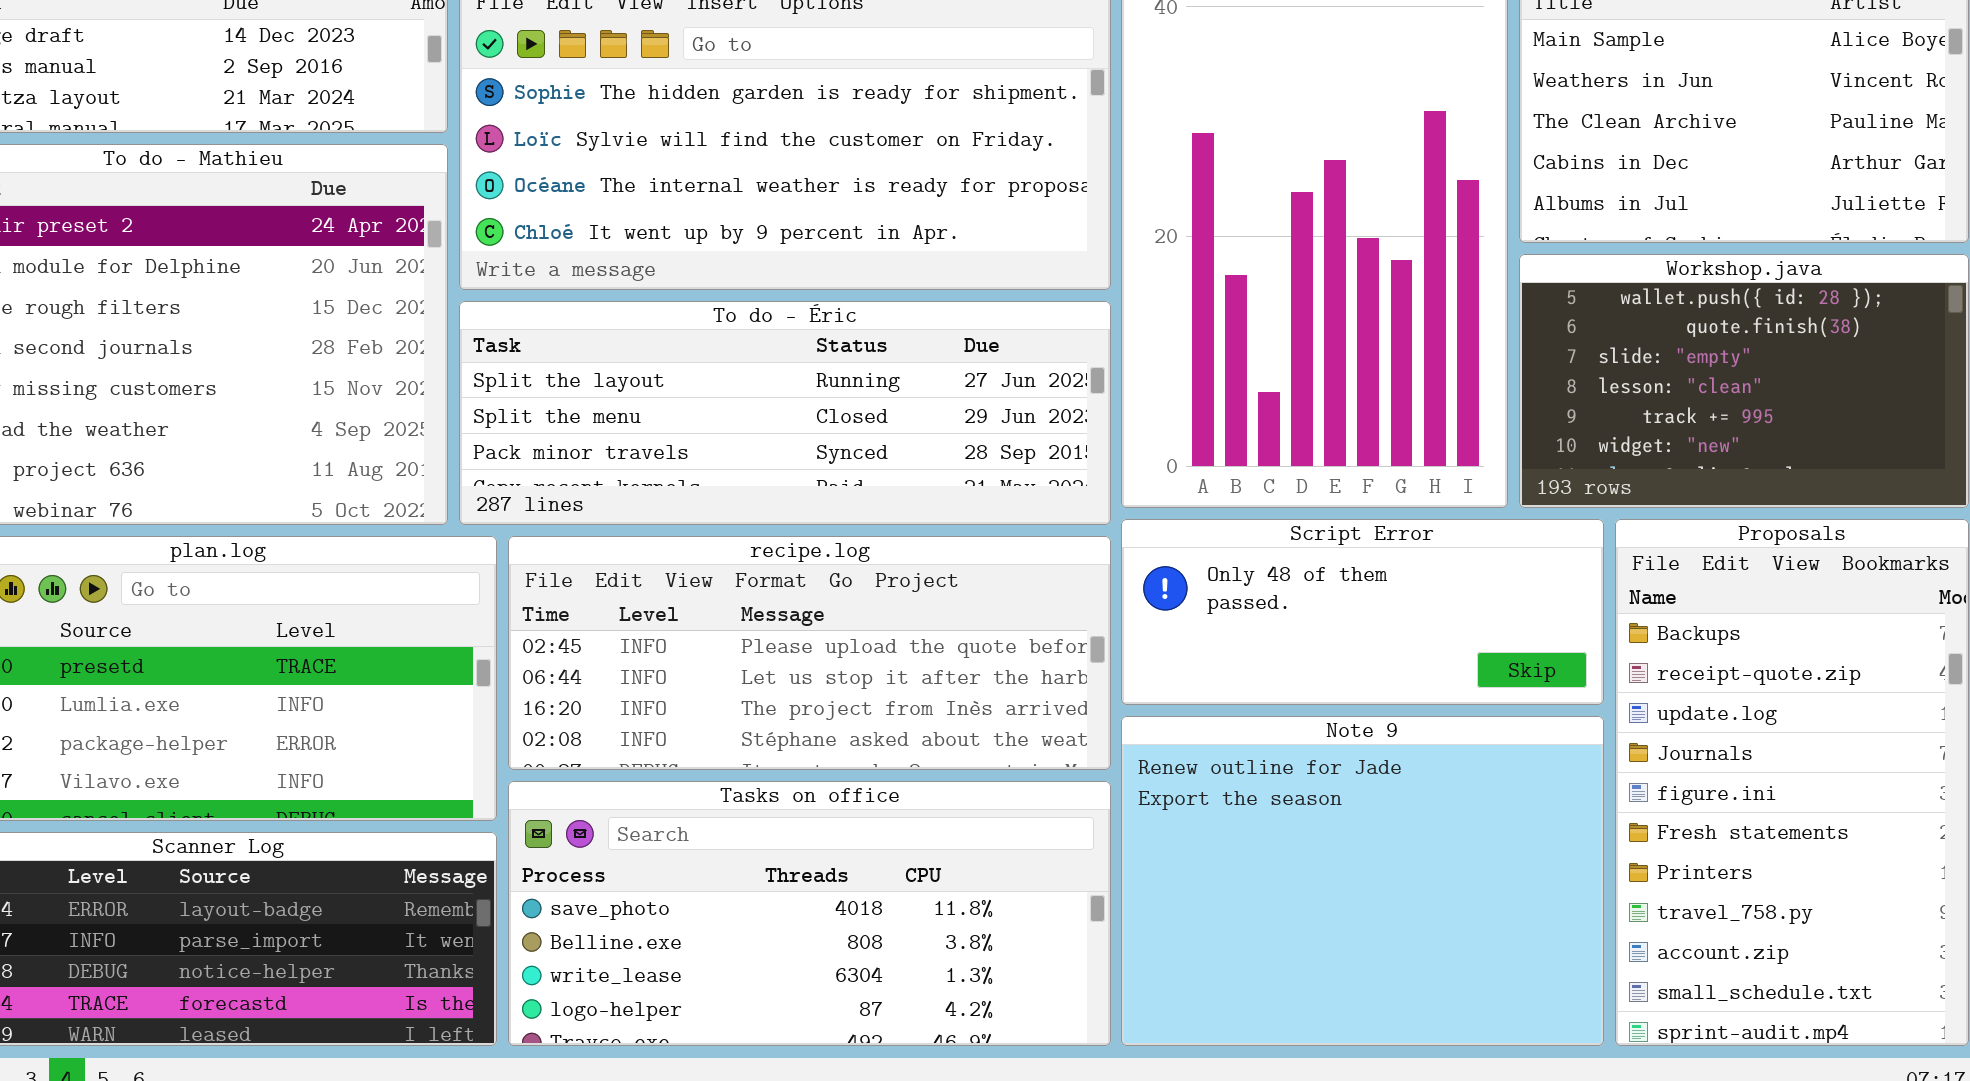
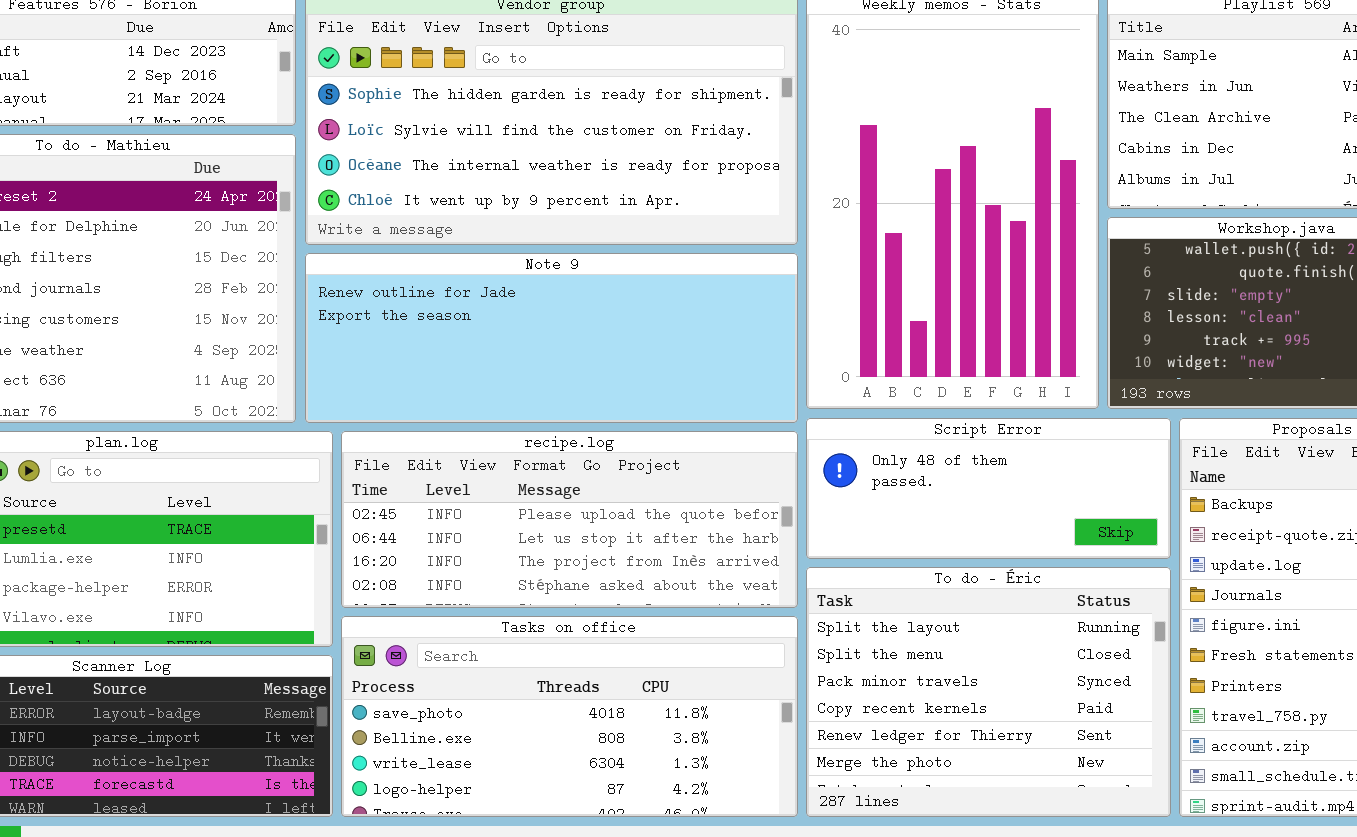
To do - Éric: [459,301,1111,525] -> [806,567,1171,817], moved, resized
Note 9: [1121,716,1604,1046] -> [305,253,798,423], moved, resized

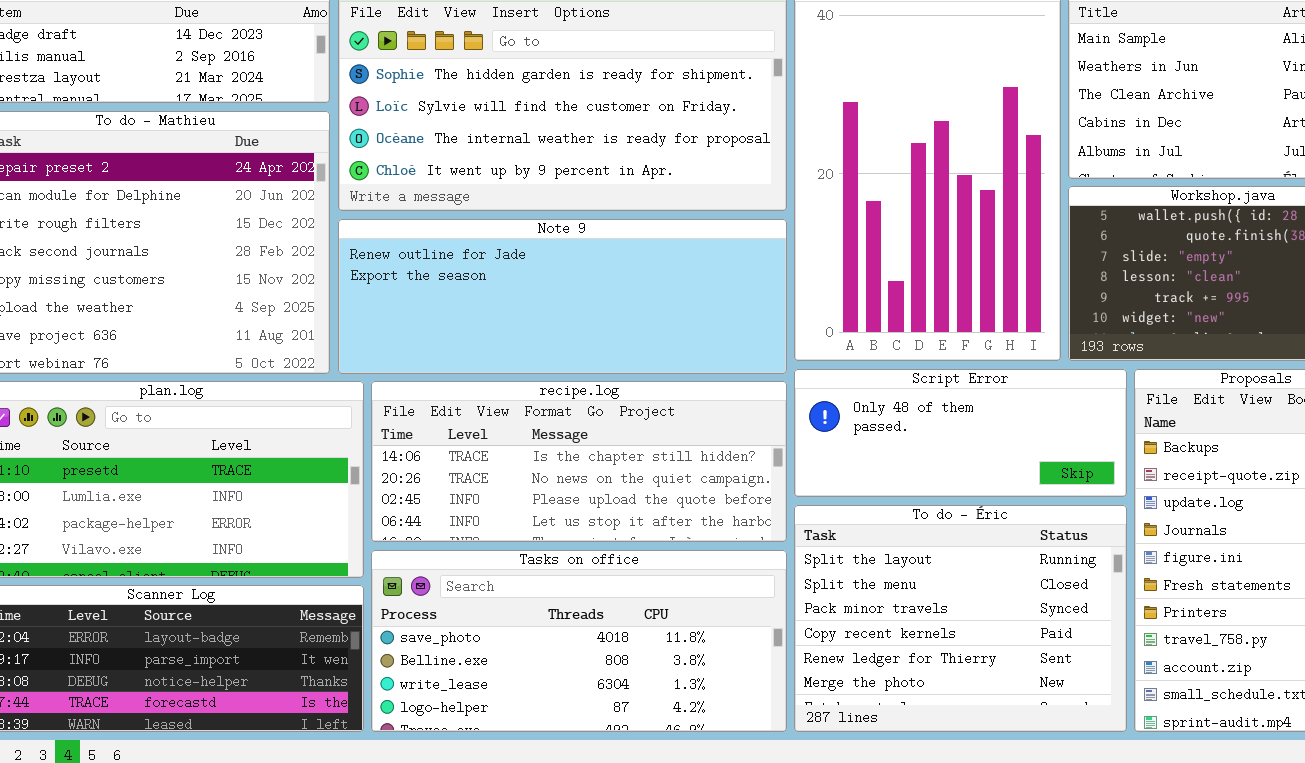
recipe.log: [341,431,798,608] -> [371,381,787,542], scrolled up 2 rows

